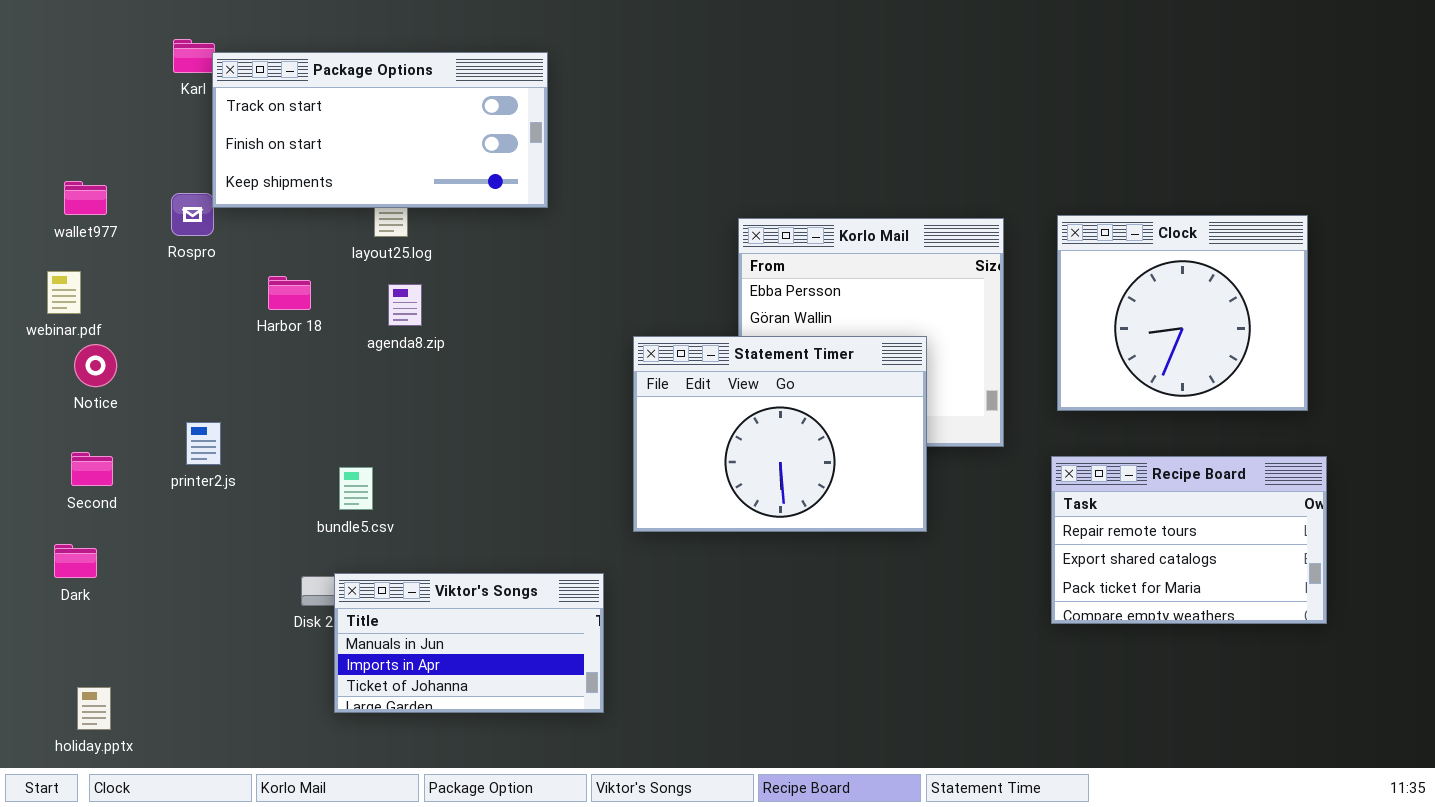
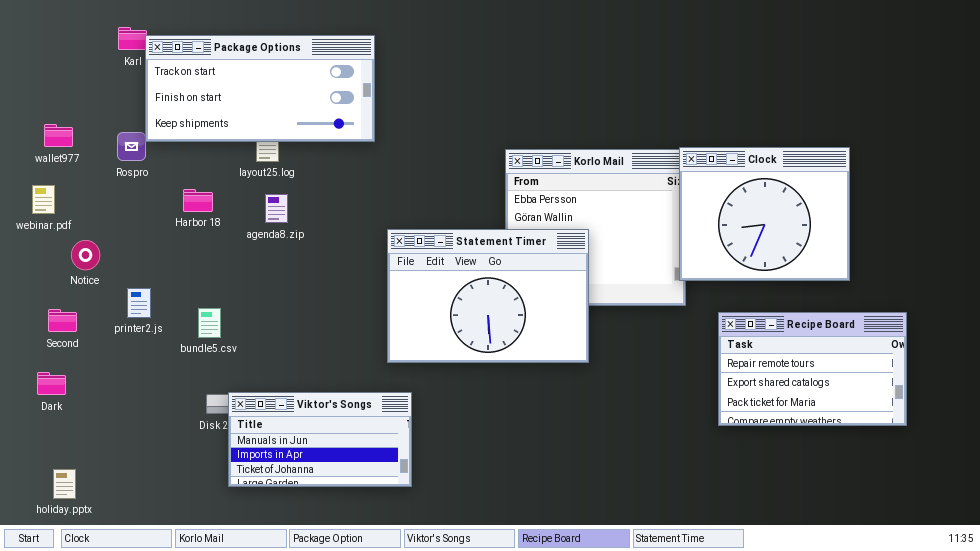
Clock: [1057,215,1308,411] -> [679,147,850,281], moved
Statement Timer: [633,336,927,532] -> [387,229,589,363], moved
Notice: [74,344,117,387] -> [71,240,100,270], moved
bundle5.csv: [339,467,373,510] -> [198,308,221,338], moved

